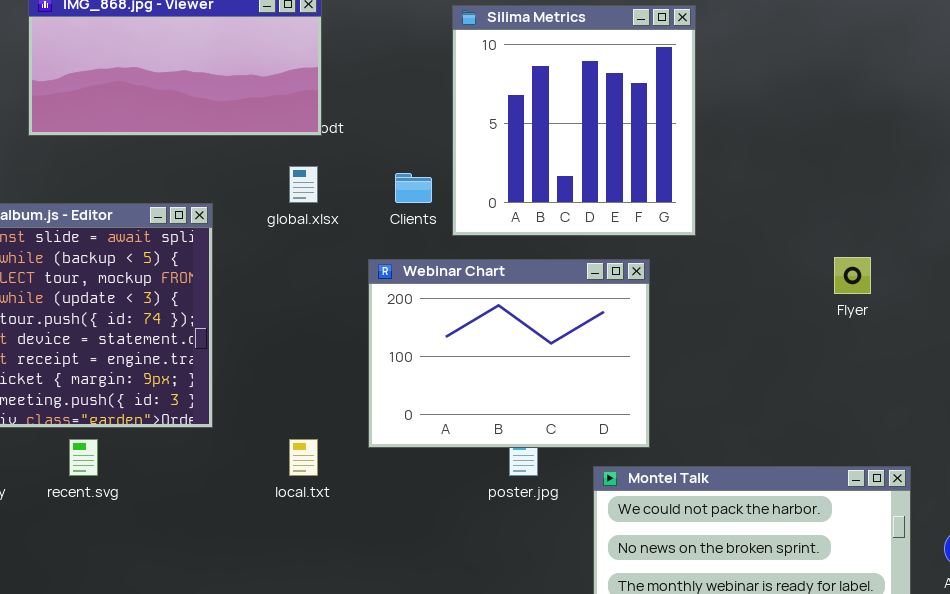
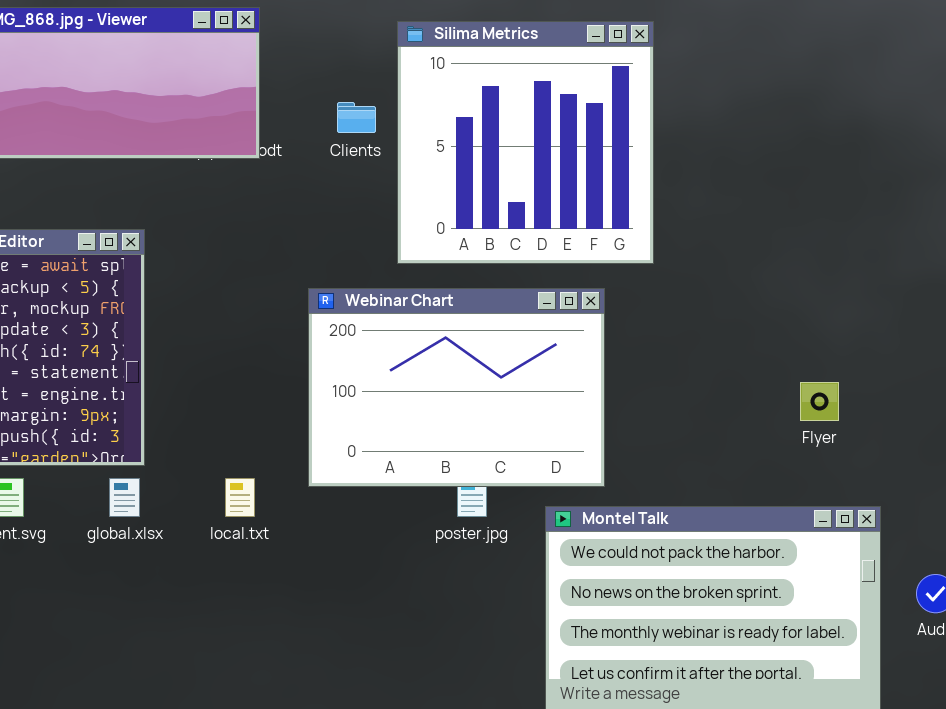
global.xlsx: [289,166,318,203] -> [109,478,140,517], moved
Clients: [395,173,432,203] -> [337,102,376,133], moved
Flyer: [834,257,871,294] -> [800,382,839,421], moved

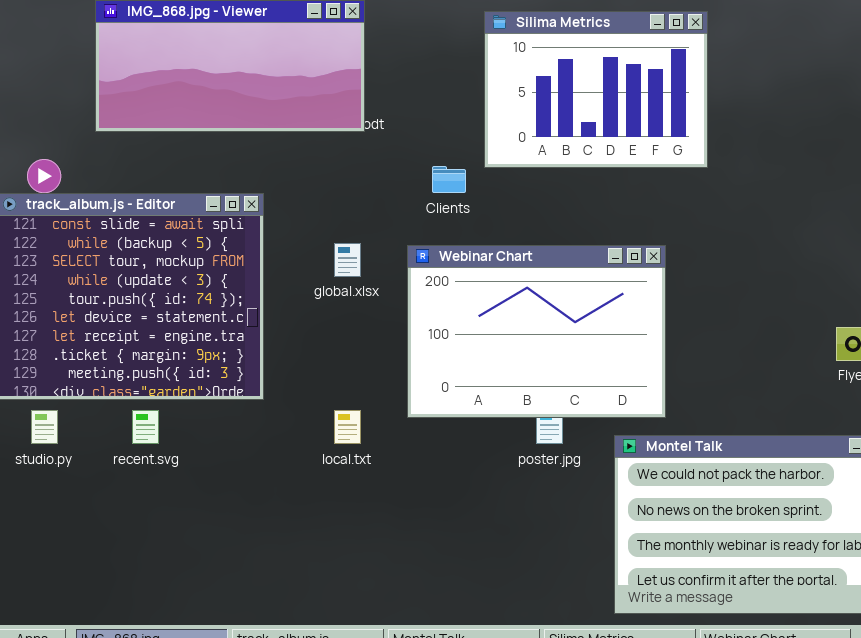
Silima Metrics: [397,21,654,264] -> [484,11,708,168], resized
Clients: [337,102,376,133] -> [432,166,466,193], moved
global.xlsx: [109,478,140,517] -> [334,243,361,277], moved

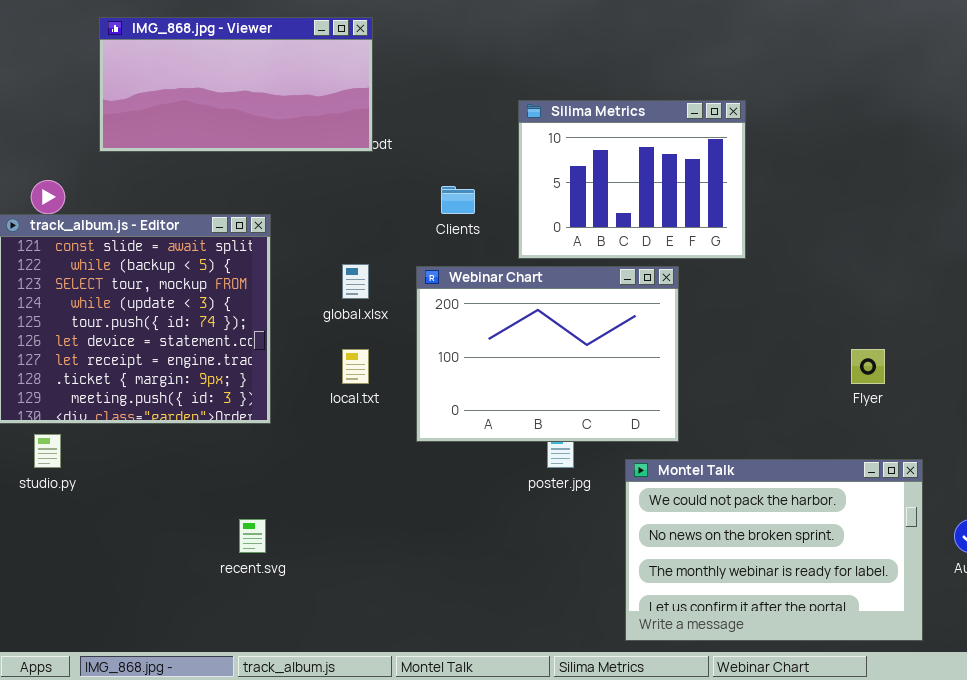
Silima Metrics: [484,11,708,168] -> [518,100,746,259], moved
recent.svg: [132,410,159,444] -> [239,519,266,553], moved
local.txt: [334,410,361,444] -> [342,349,369,384], moved

